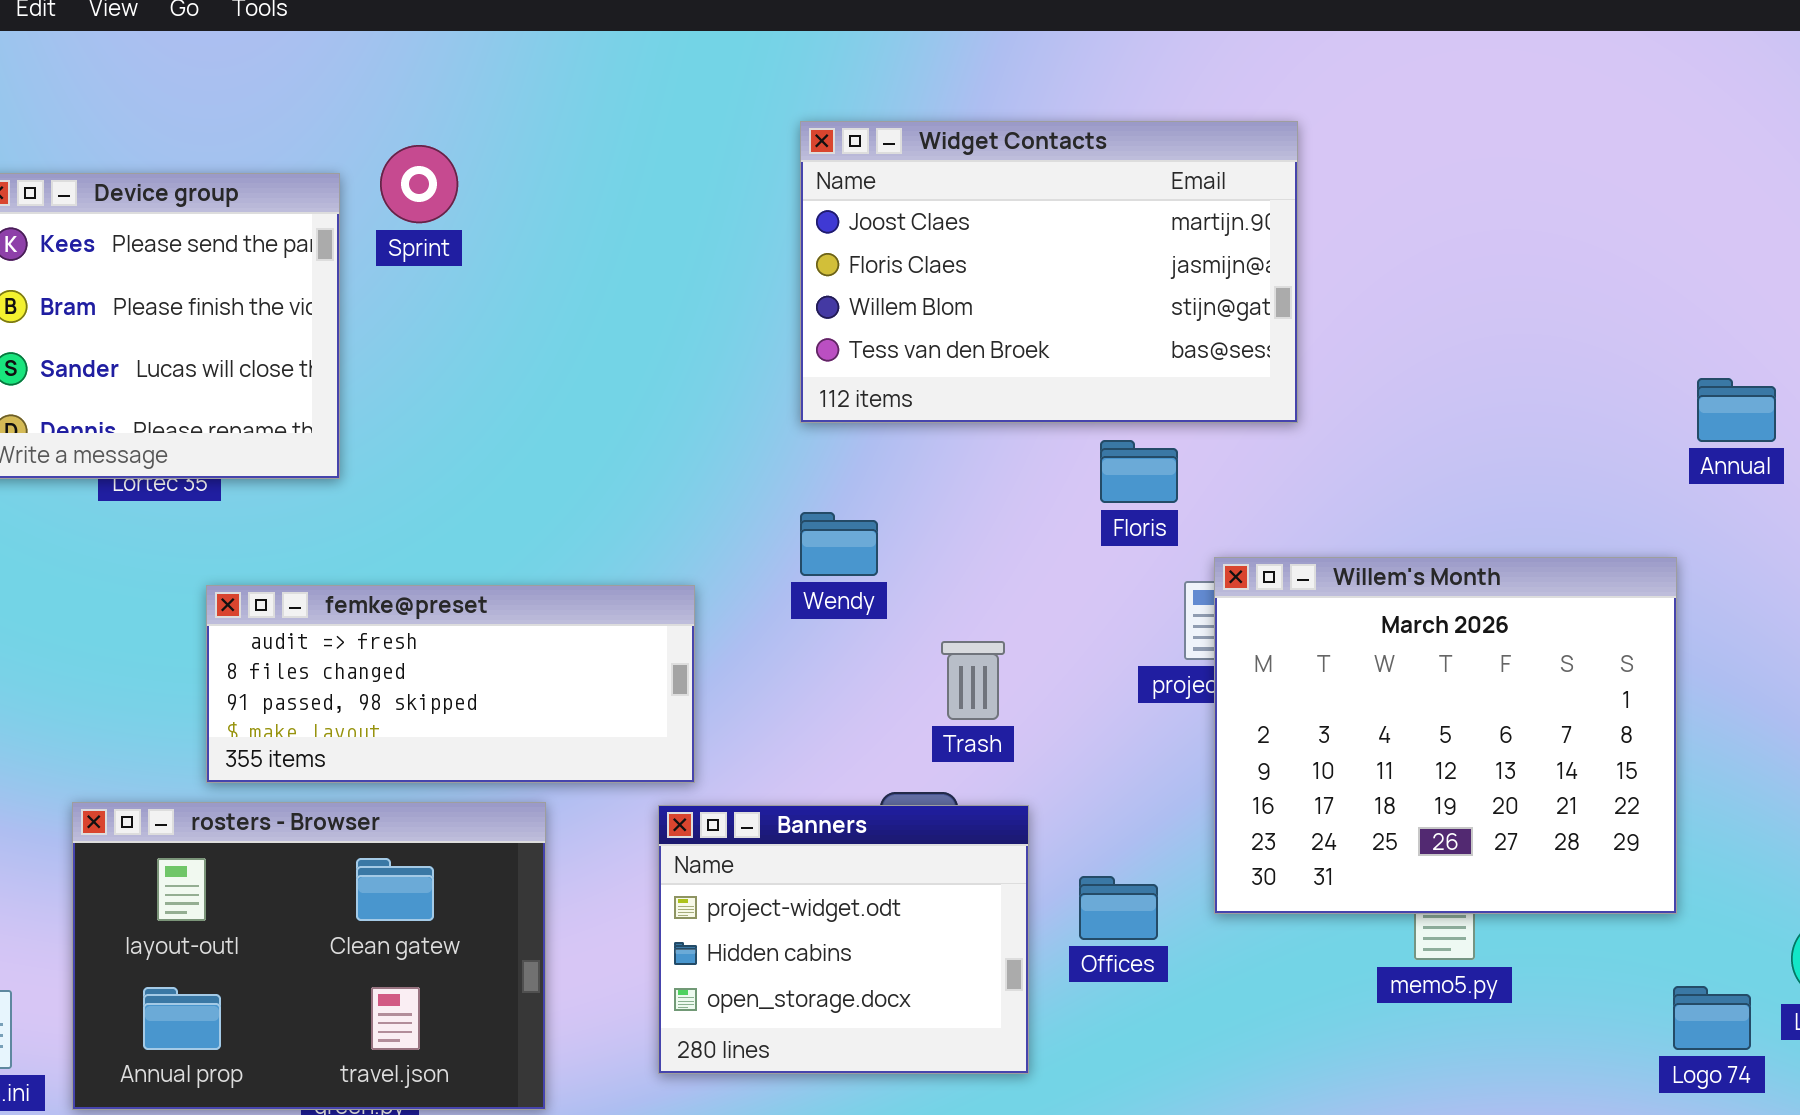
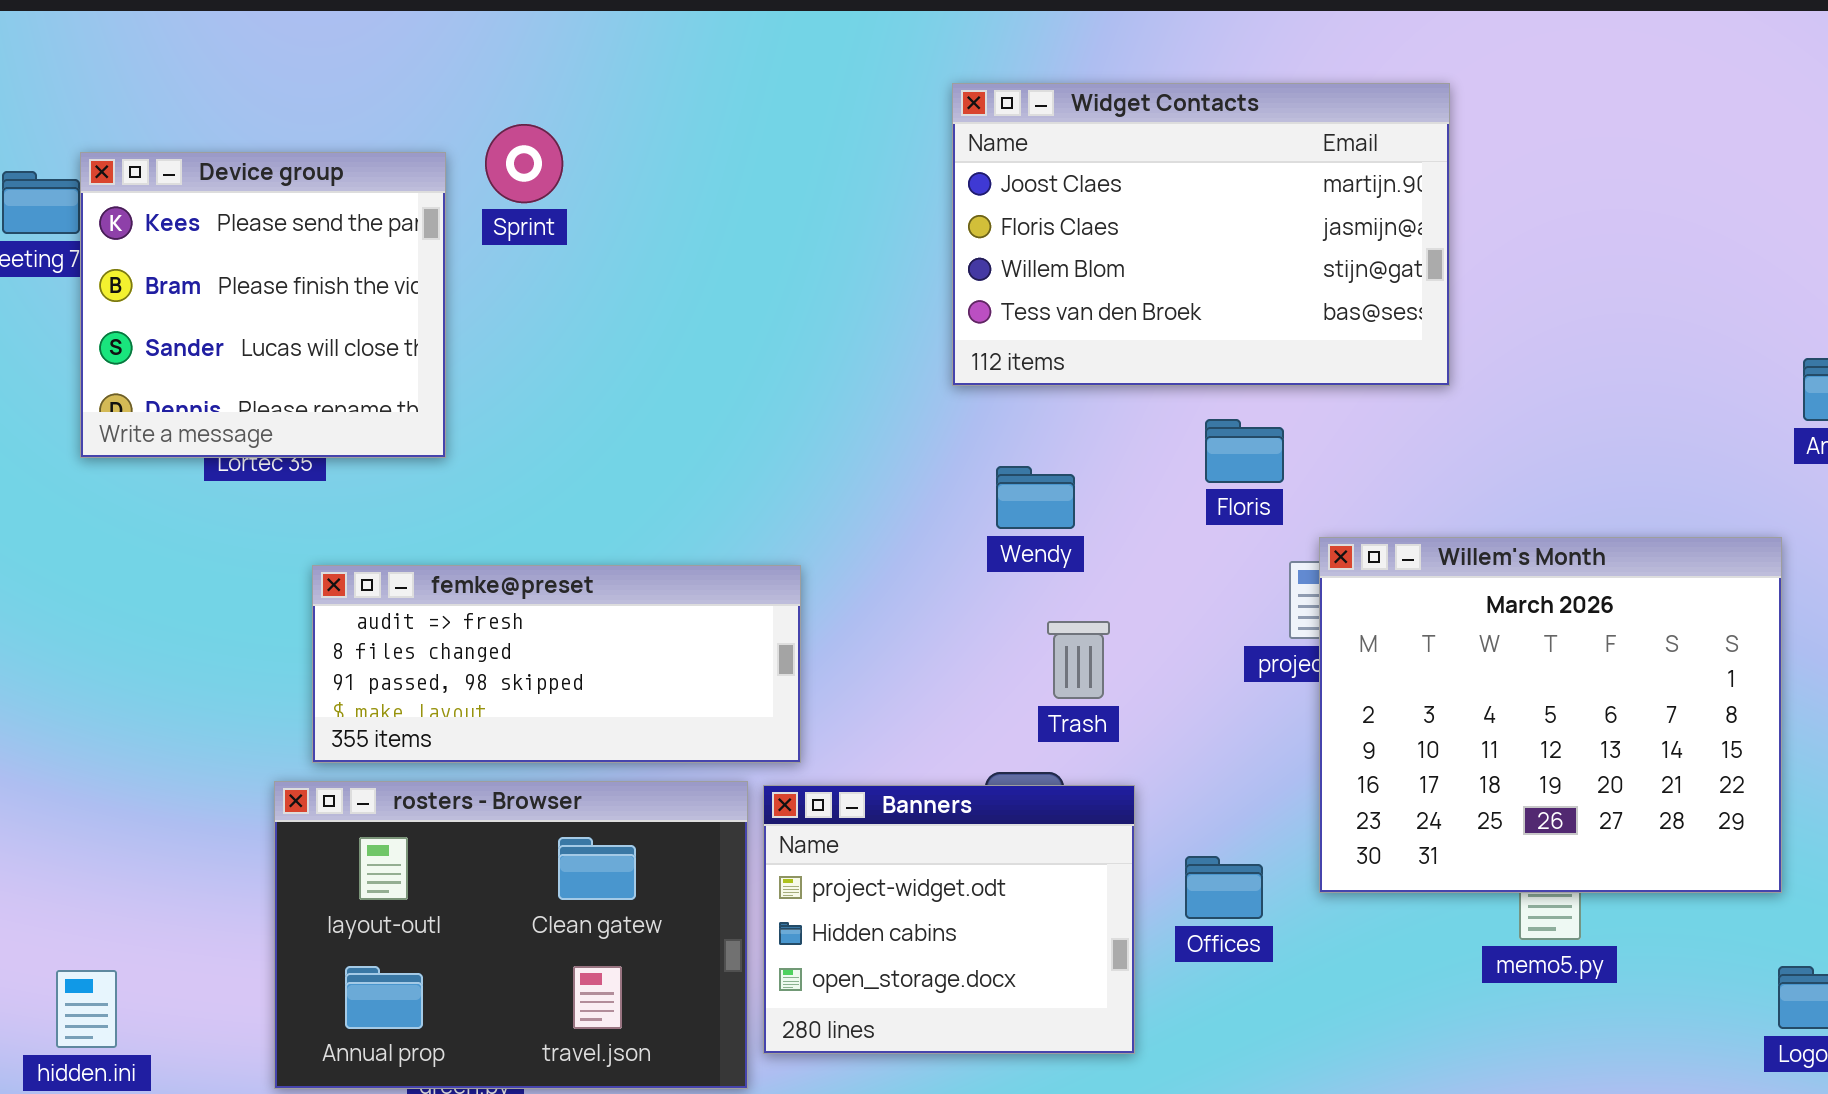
Widget Contacts: [800,121,1298,423] -> [952,83,1450,386], moved
Wendy: [800,512,878,576] -> [996,466,1075,529], moved
rosters - Browser: [72,802,546,1110] -> [274,781,748,1089], moved

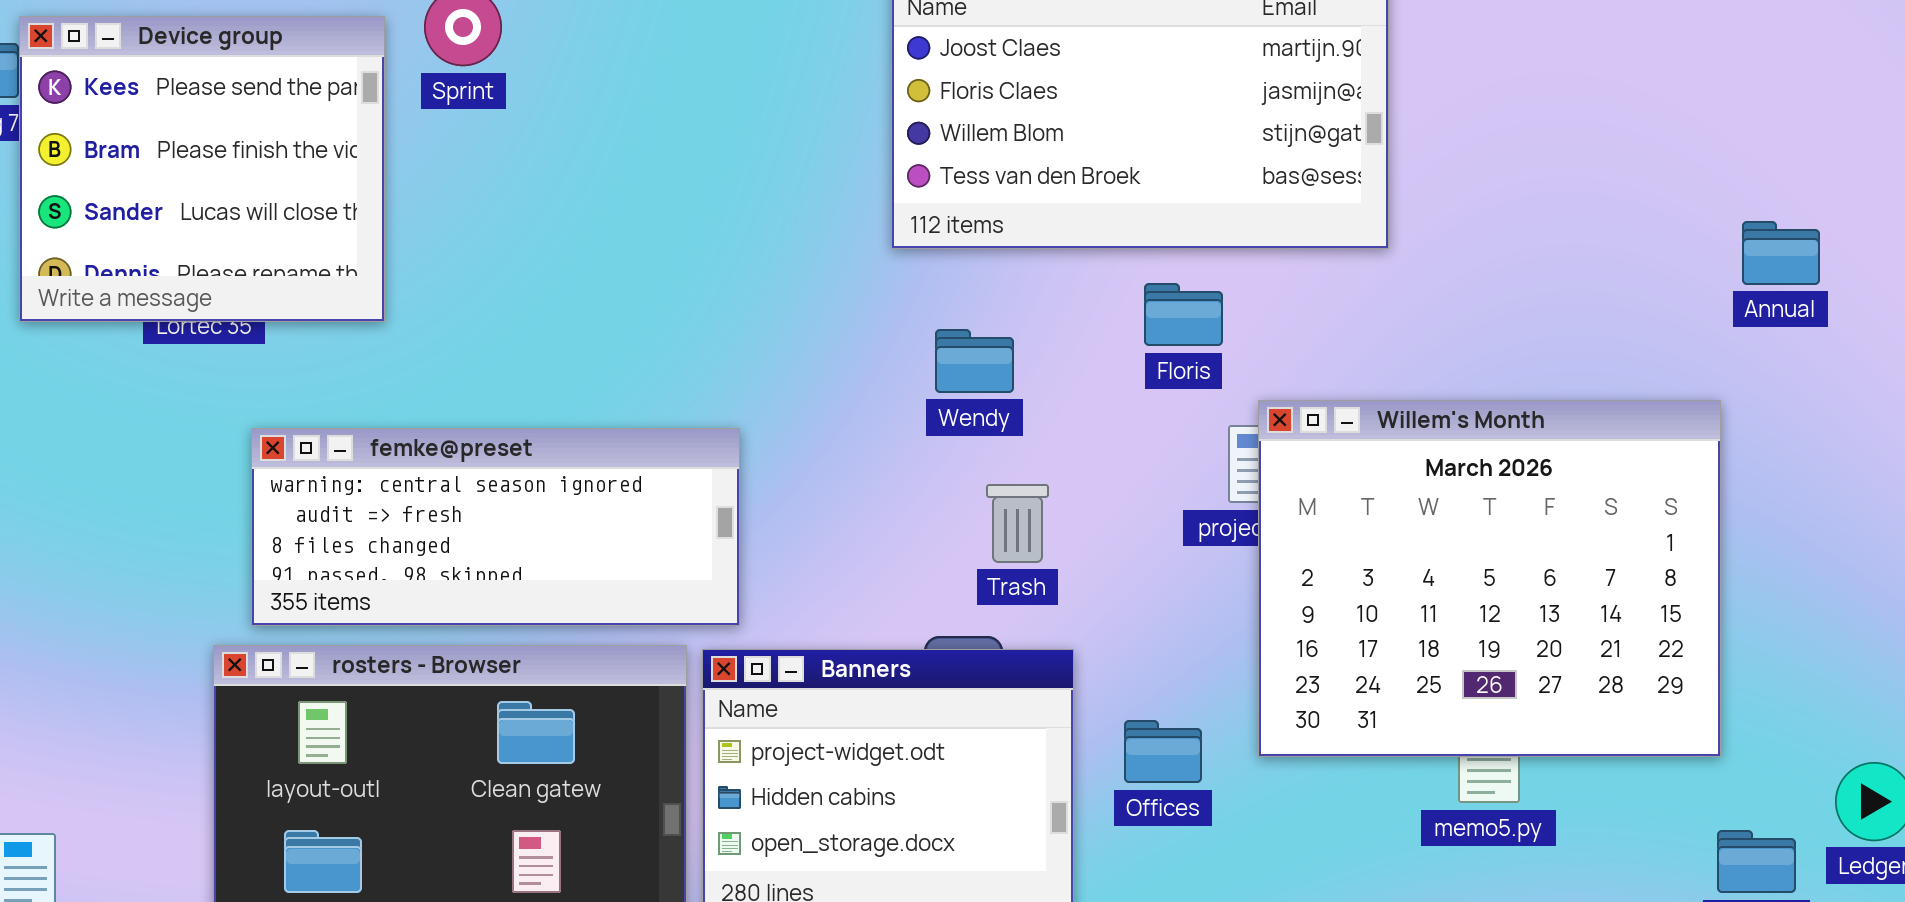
femke@preset: [312,565,801,763] -> [251,428,740,626], scrolled up 1 row

